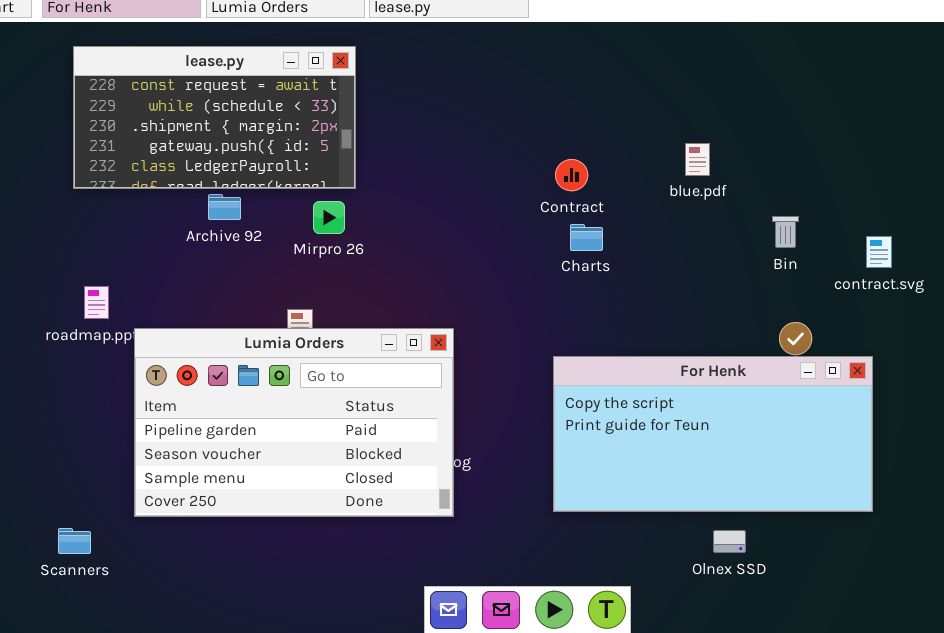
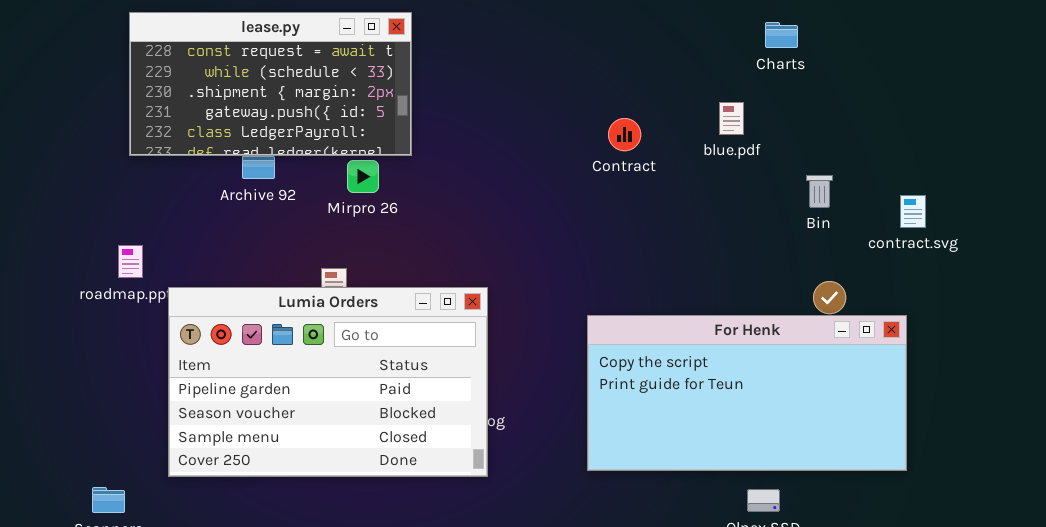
lease.py: [73,46,356,189] -> [129,12,412,156], moved
Contract: [555,159,588,191] -> [608,118,641,151], moved
Charts: [570,224,603,251] -> [765,22,798,48], moved

